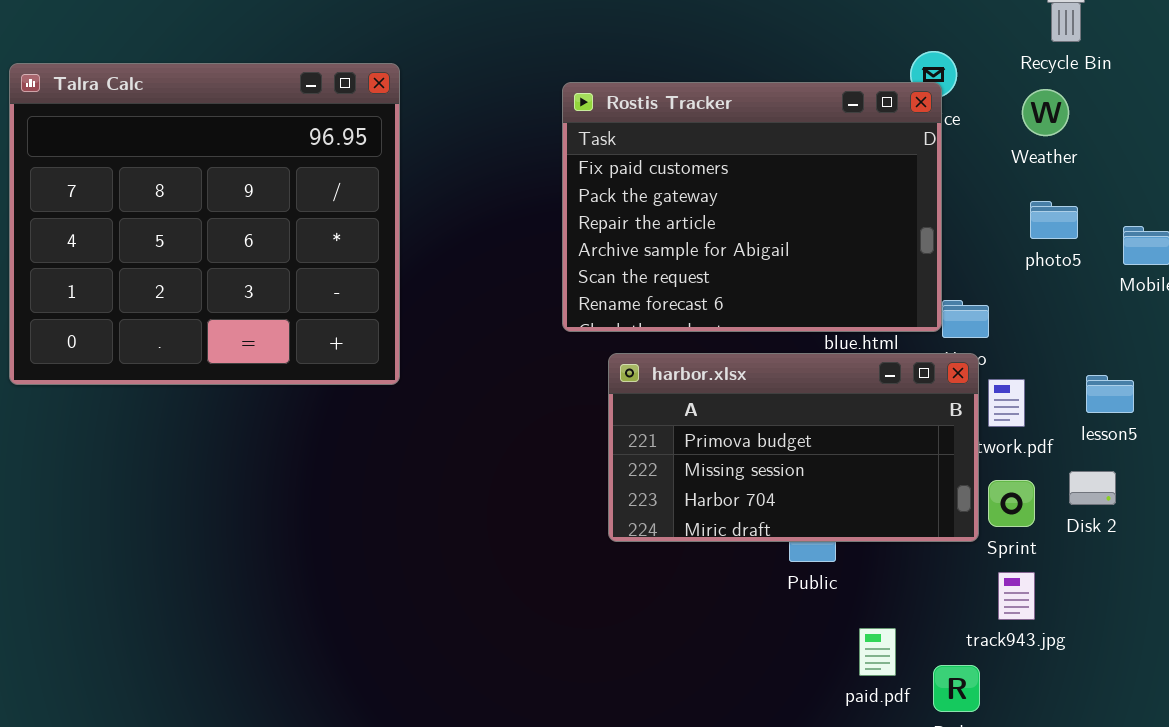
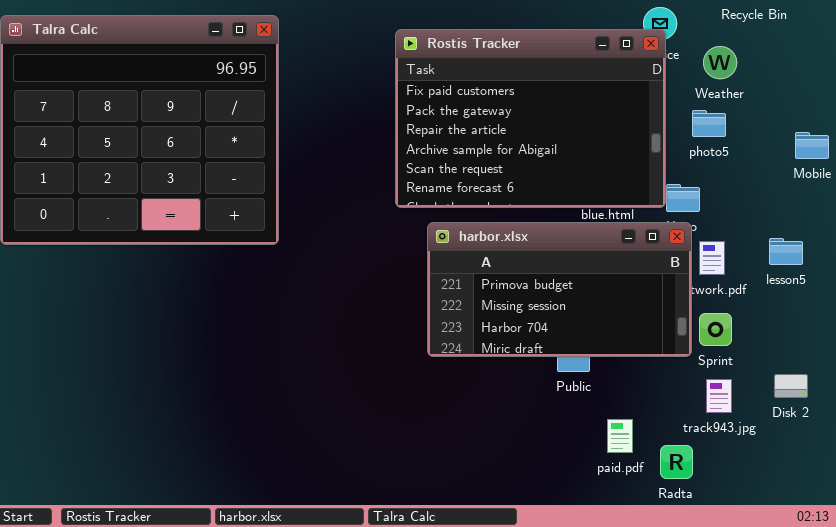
Weather: [1022,89,1069,136] -> [703,46,737,79], moved
photo5: [1030,201,1078,239] -> [692,110,726,137], moved
Disk 2: [1069,471,1116,505] -> [774,374,808,398], moved

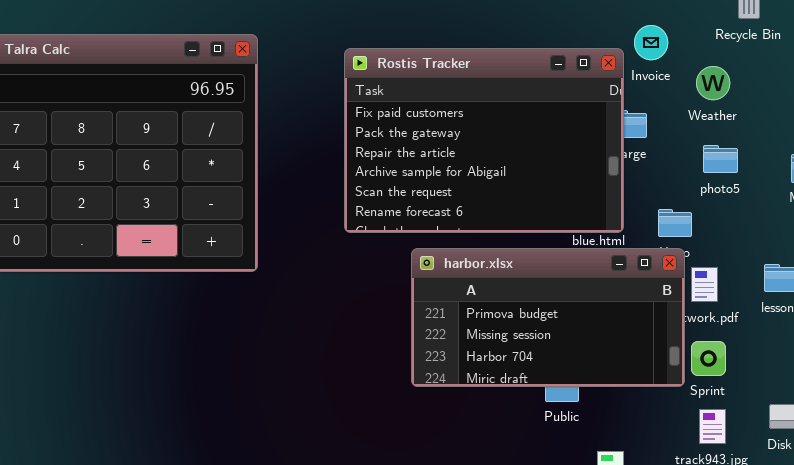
Rostis Tracker: [395,29,666,208] -> [344,48,624,233], moved
photo5: [692,110,726,137] -> [703,145,738,173], moved

